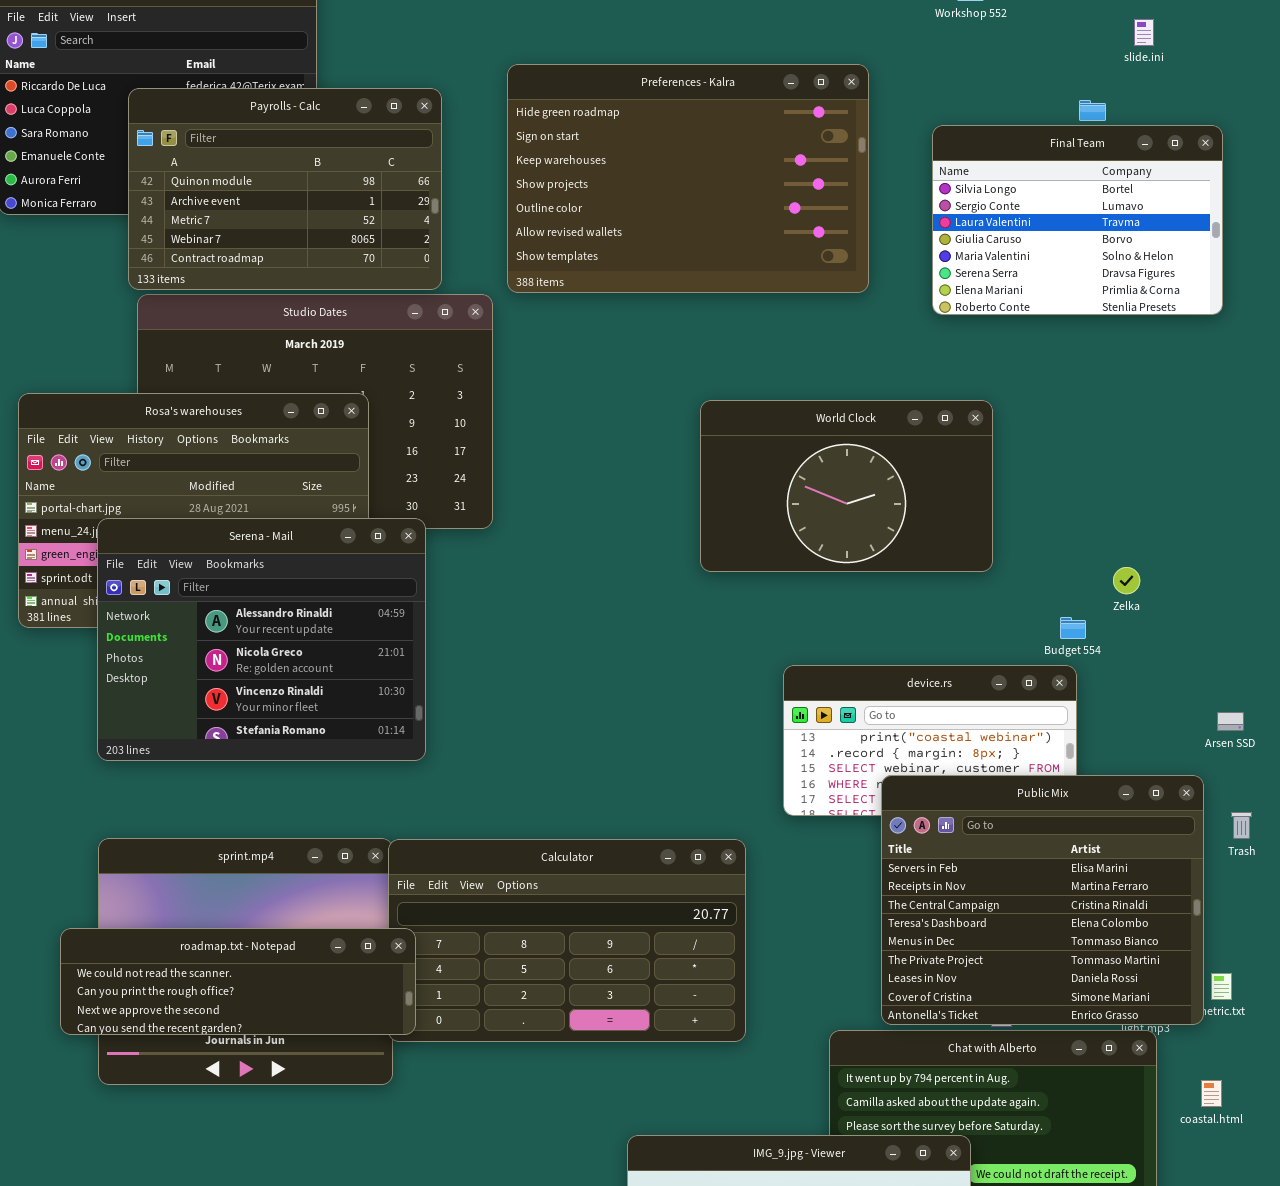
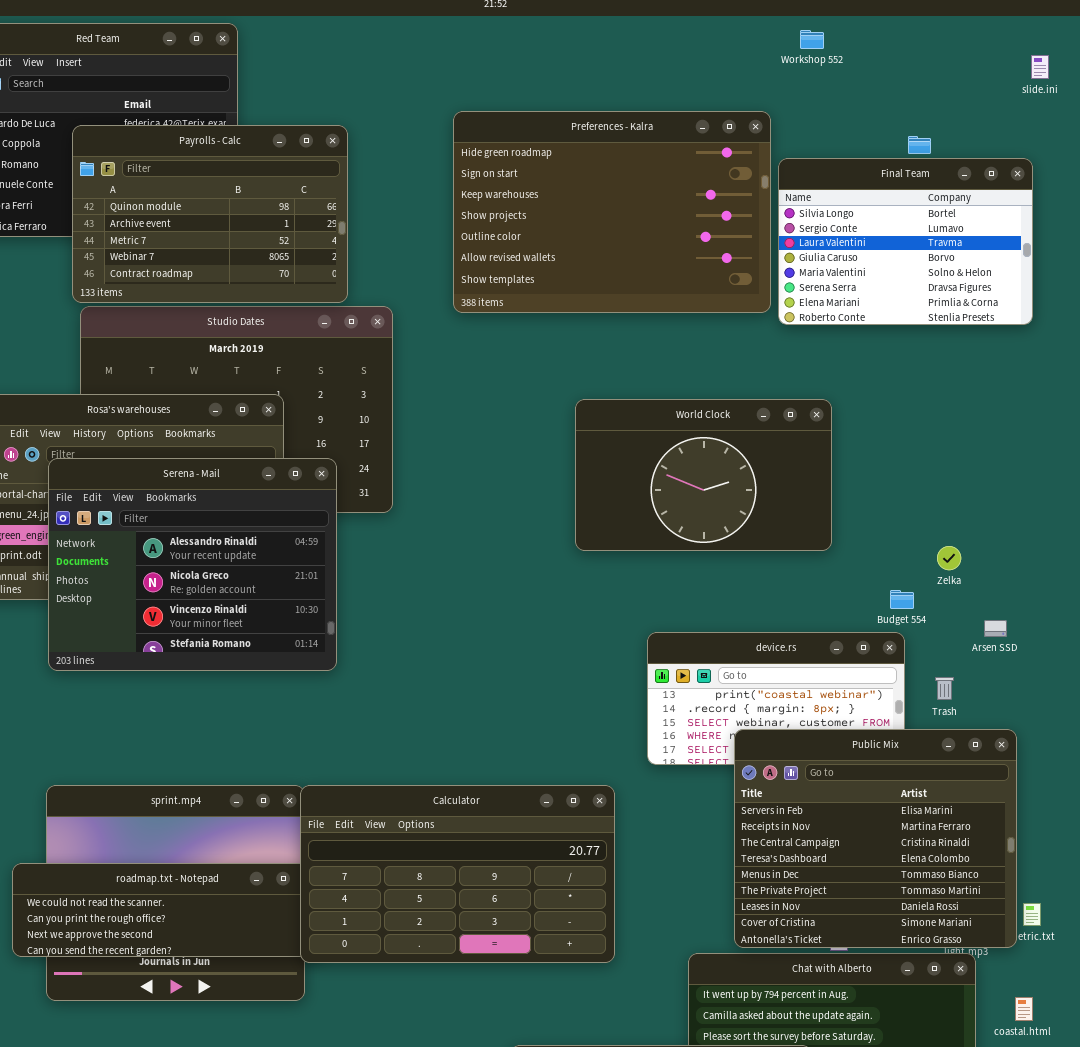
slide.ini: [1134,19,1154,46] -> [1031,55,1049,79], moved
Preferences - Kalra: [507,64,869,293] -> [453,111,771,313], moved
Serena - Mail: [97,518,426,761] -> [48,458,337,671], moved
Arsen SSD: [1217,712,1244,731] -> [984,620,1007,637], moved
Trash: [1231,812,1252,839] -> [935,677,954,700], moved
Calculator: [388,839,746,1042] -> [300,785,615,963], raised

